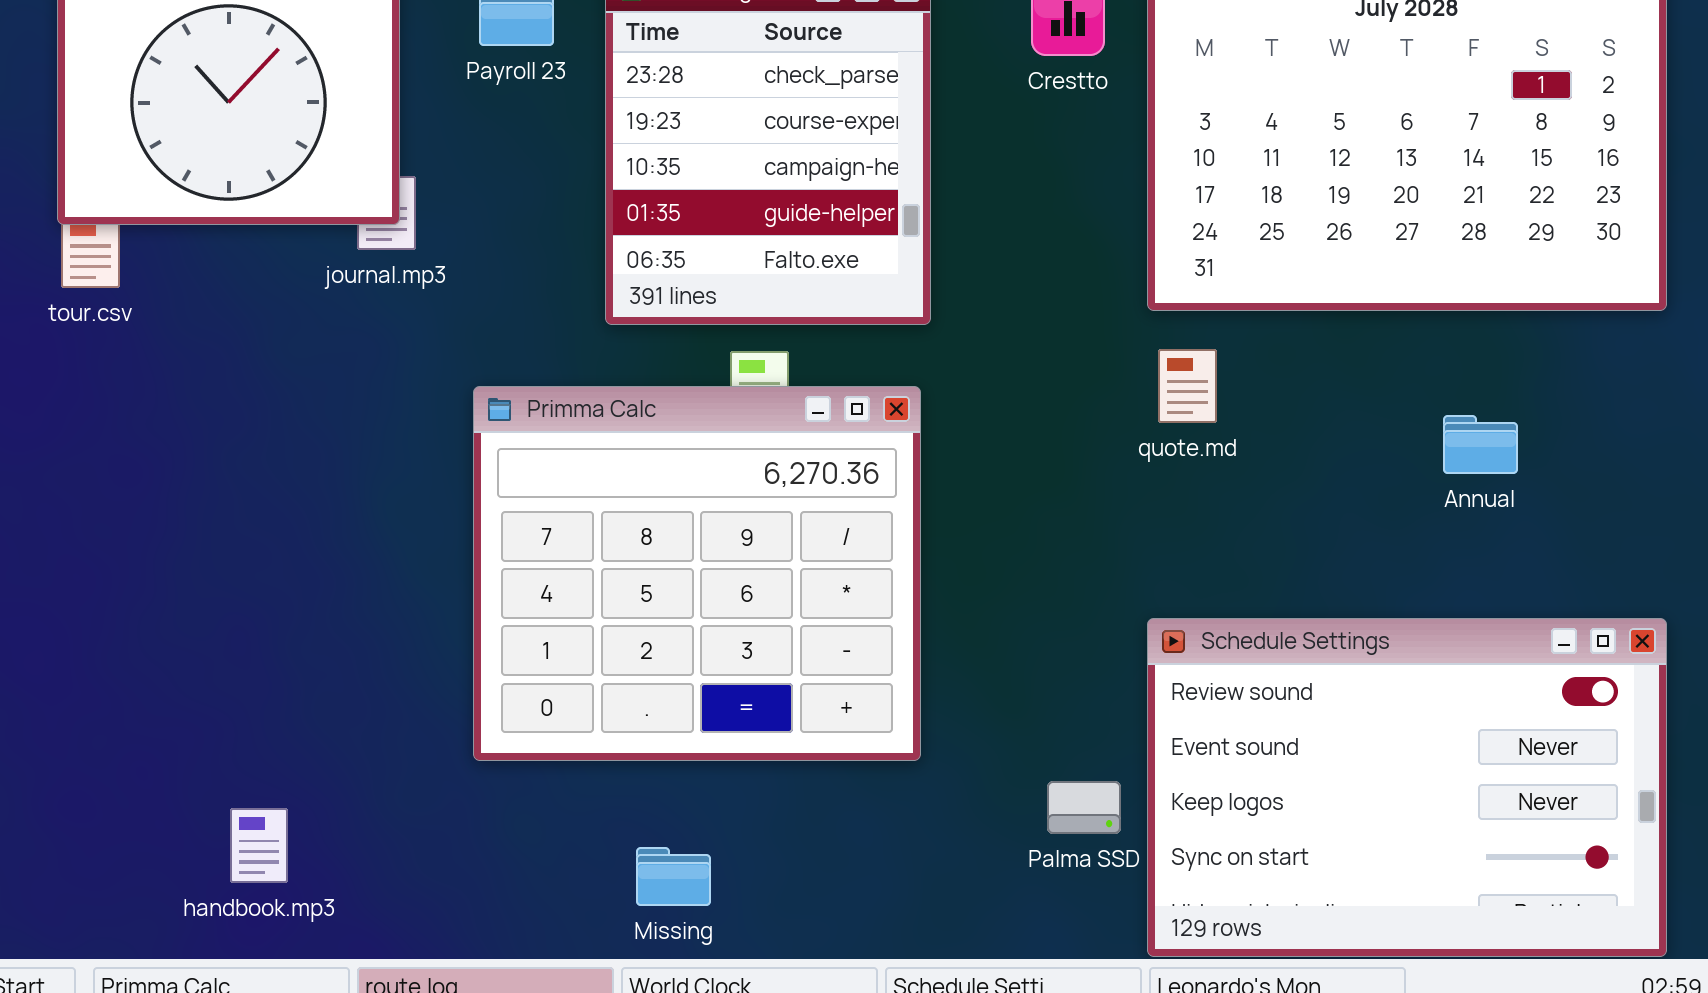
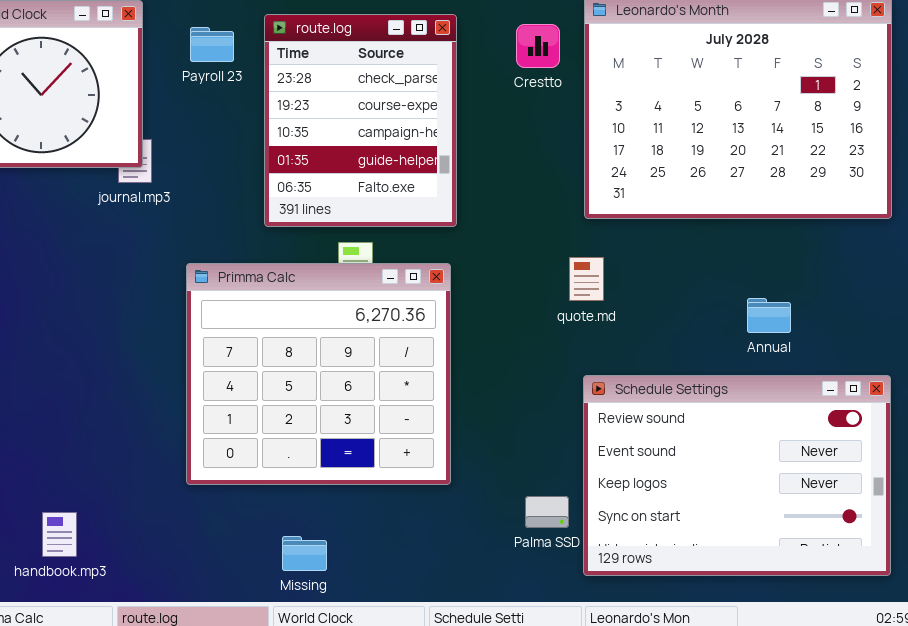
quote.md: [1158,349,1217,423] -> [569,257,604,301], moved
Annual: [1443,415,1518,474] -> [747,298,791,333], moved
Schedule Settings: [1147,618,1667,957] -> [583,375,891,576], moved

